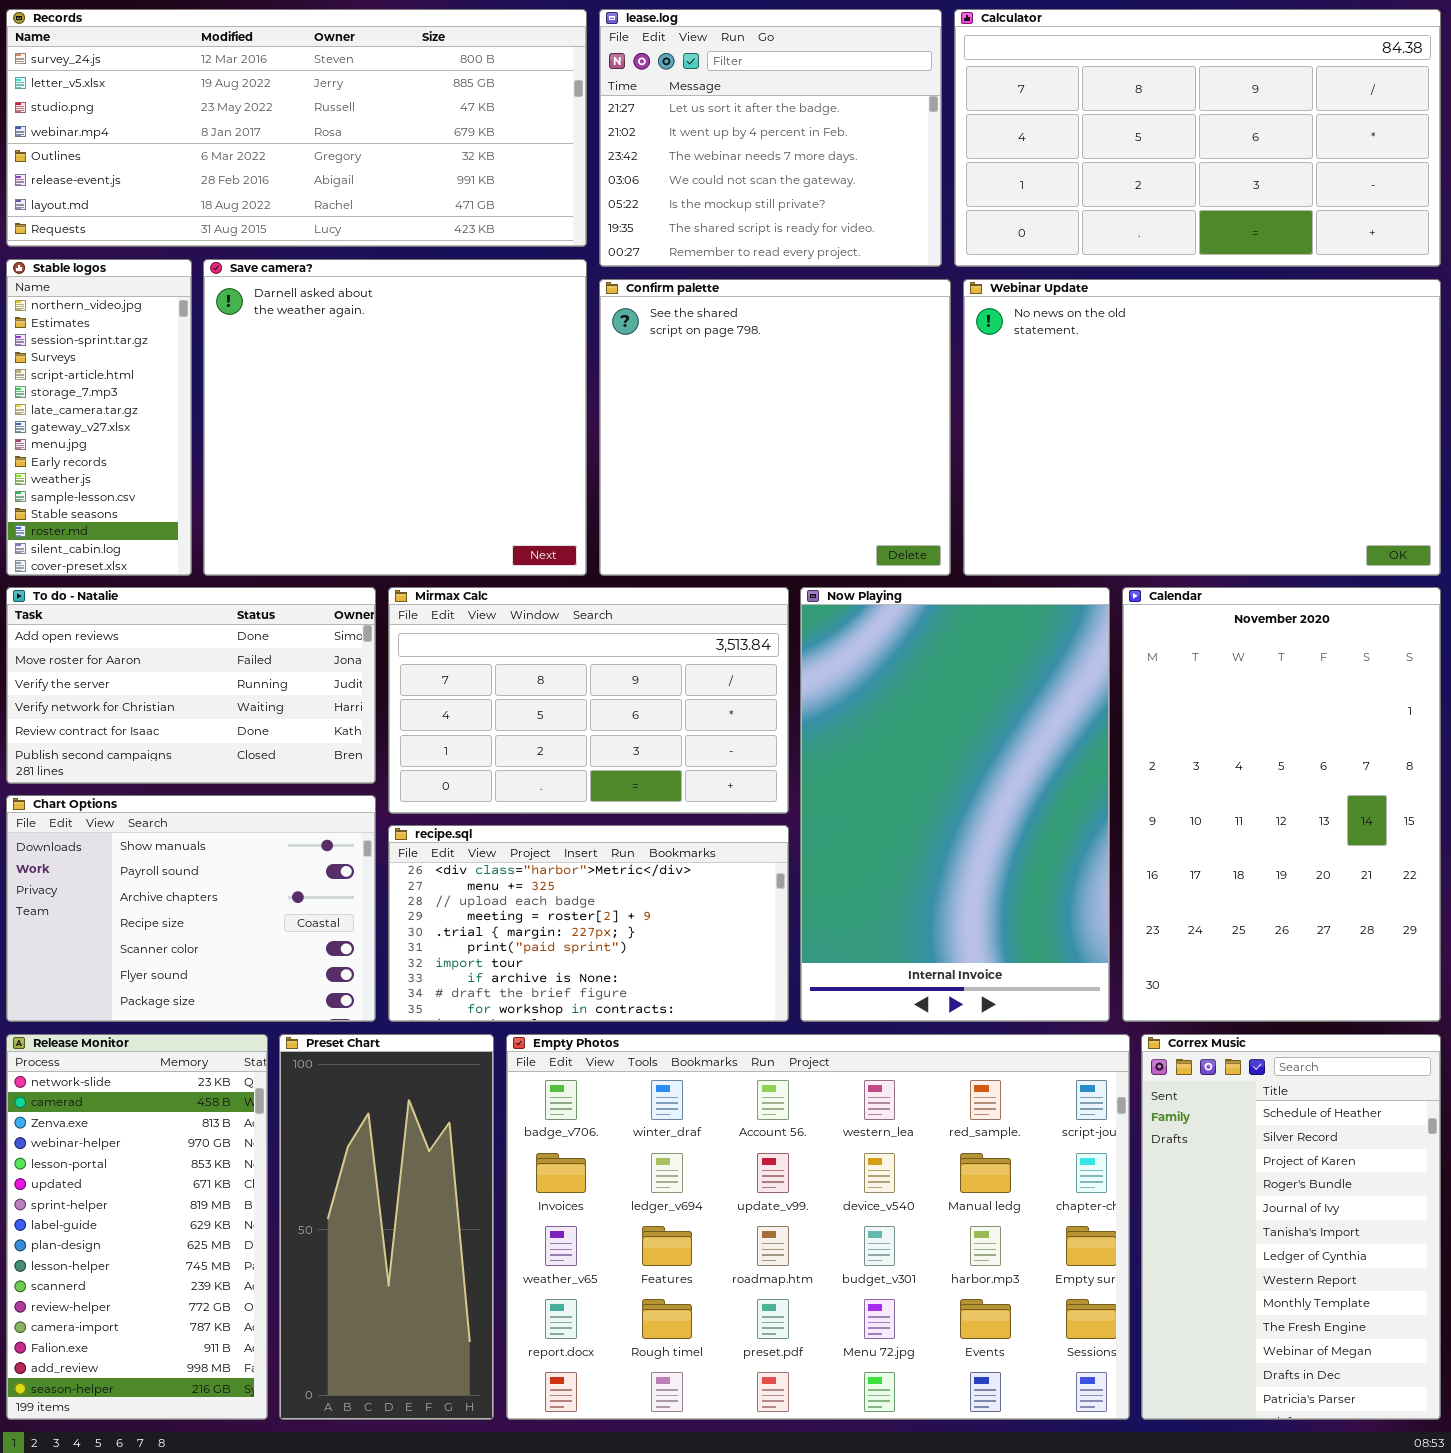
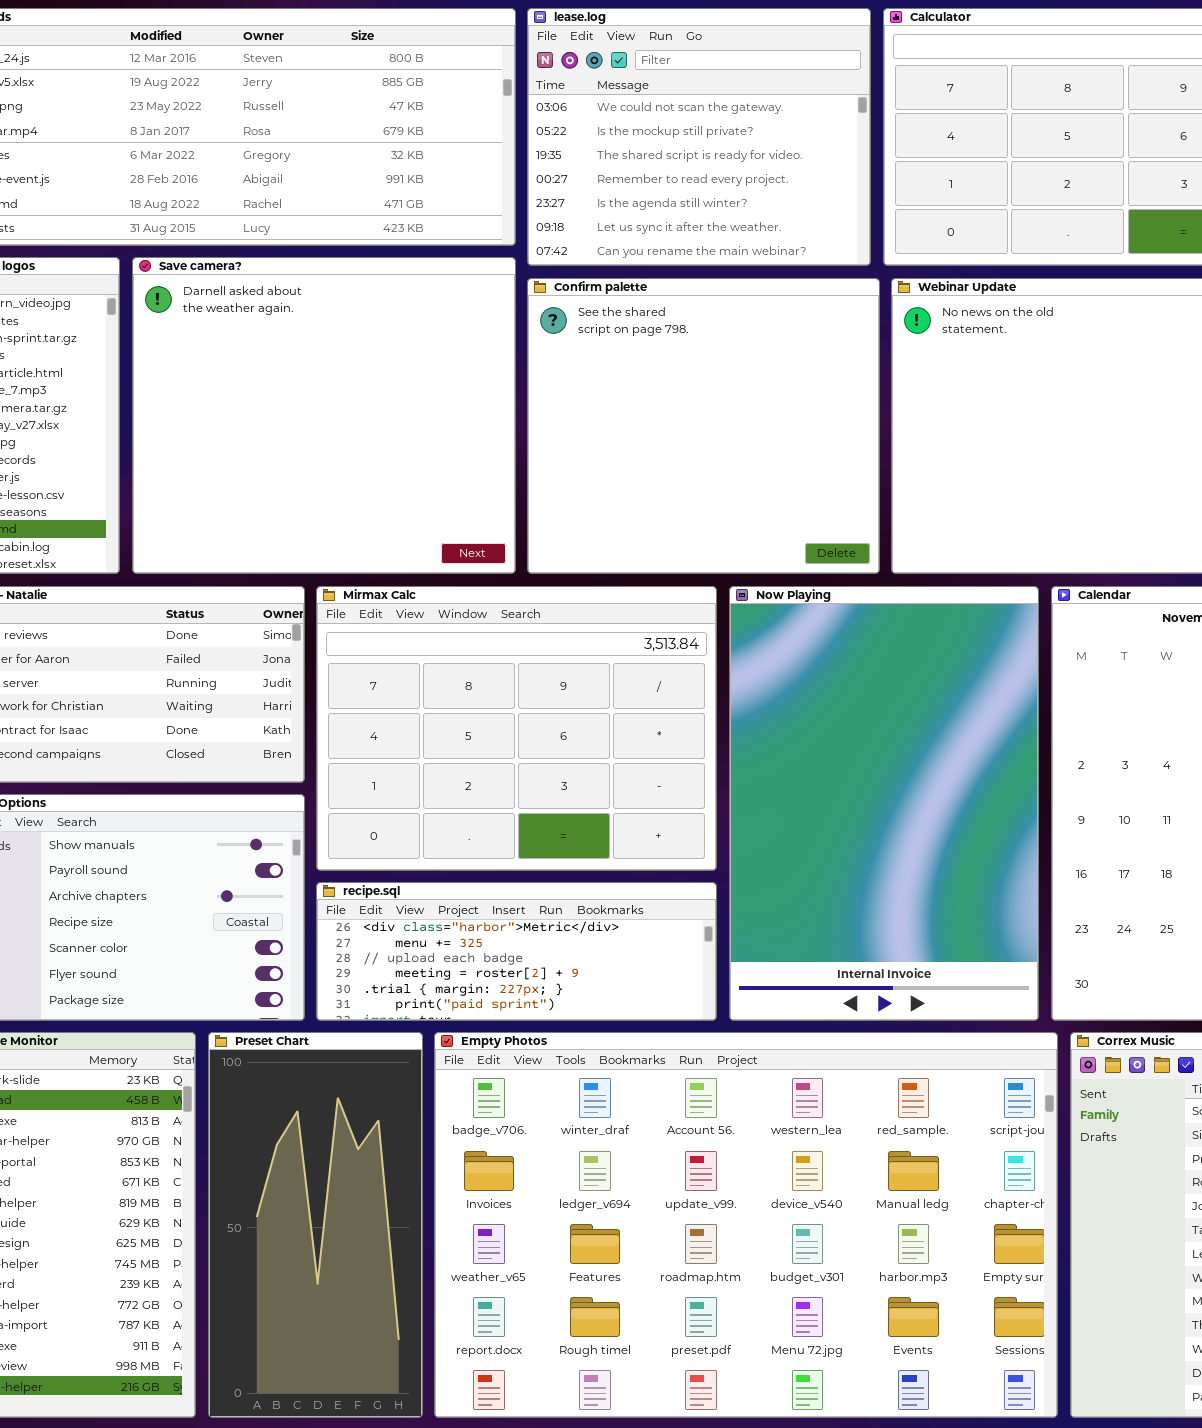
lease.log: [599,9,942,267] -> [527,8,871,266], scrolled down 3 rows
Mirmax Calc: [388,587,789,814] -> [316,586,717,871], resized
recipe.sql: [388,825,789,1022] -> [316,882,717,1021], resized

